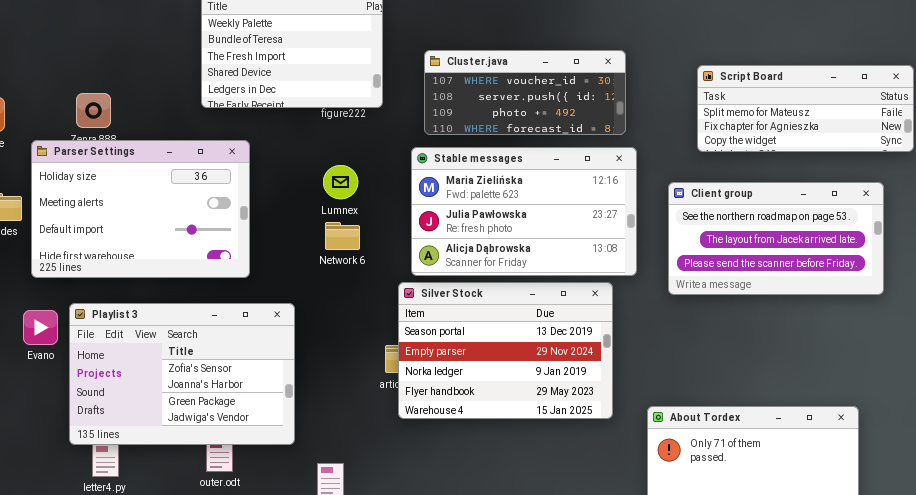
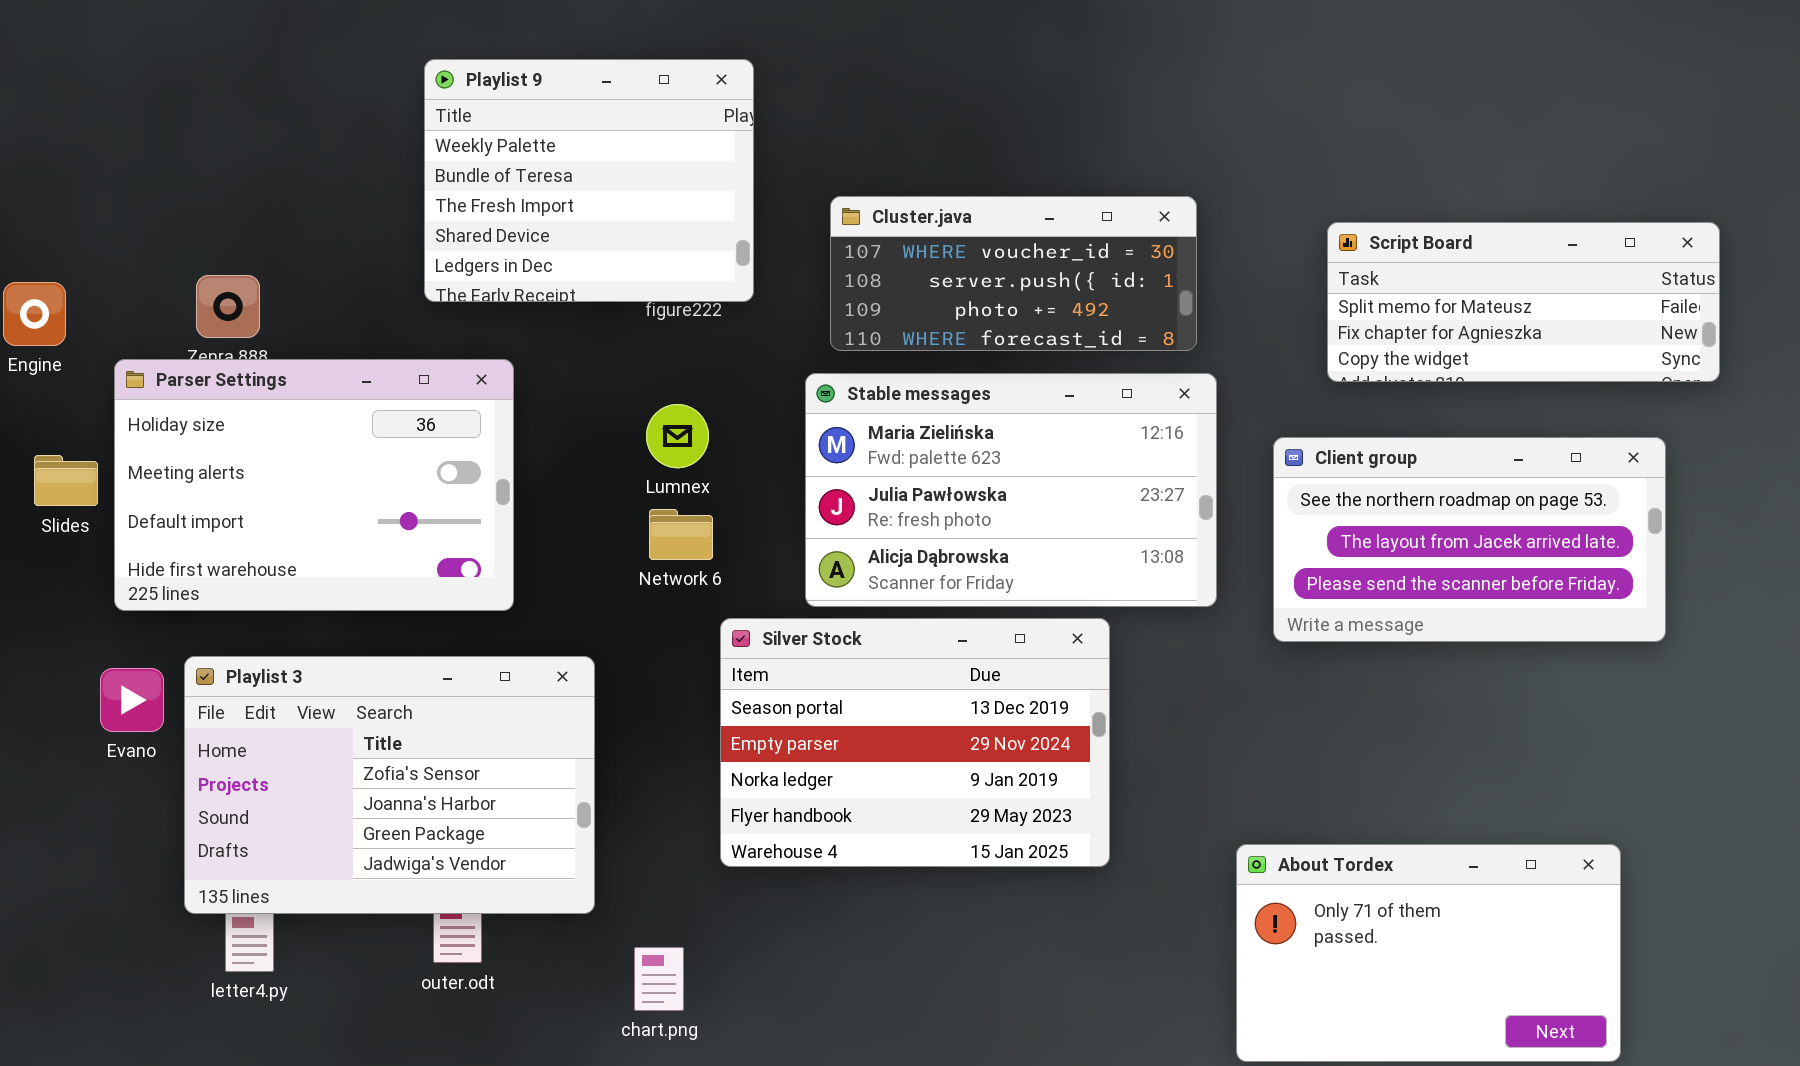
Silver Stock: [398,282,613,419] -> [720,618,1110,867], moved

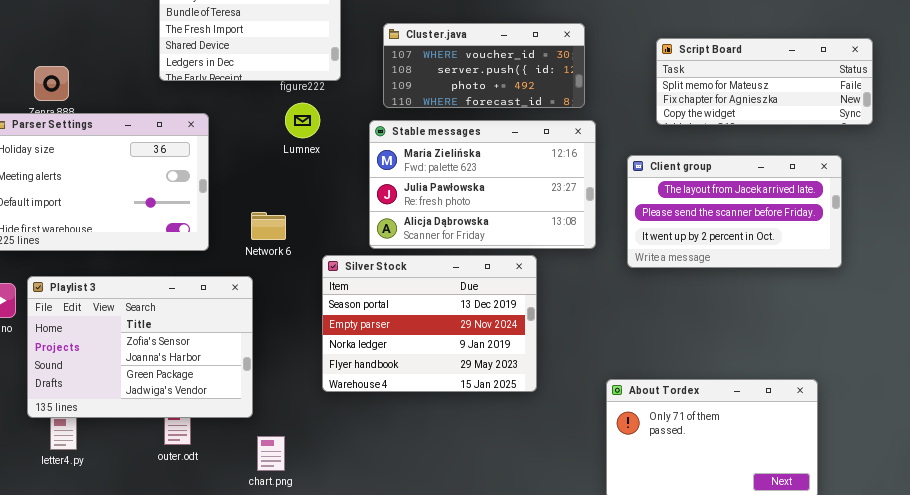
Lumnex: [646,404,709,468] -> [285,103,320,138], moved
Client group: [1273,437,1666,642] -> [627,155,842,268], scrolled down 1 row
Network 6: [649,509,713,560] -> [251,212,286,240], moved
chart.png: [634,947,684,1011] -> [257,436,285,471], moved

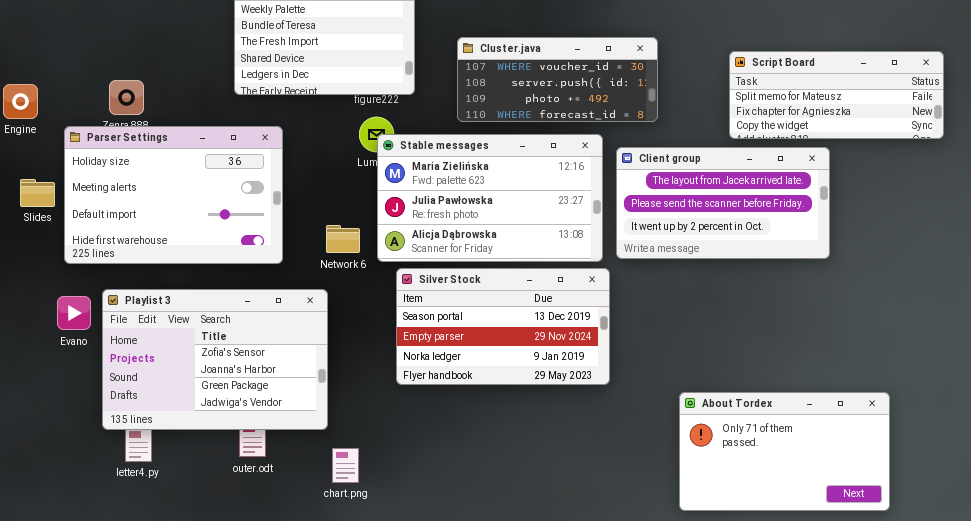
Stable messages: [369,120,596,249] -> [377,134,603,262], moved
Client group: [627,155,842,268] -> [616,147,830,259], moved
Silver Stock: [322,255,537,392] -> [396,268,610,385], resized

